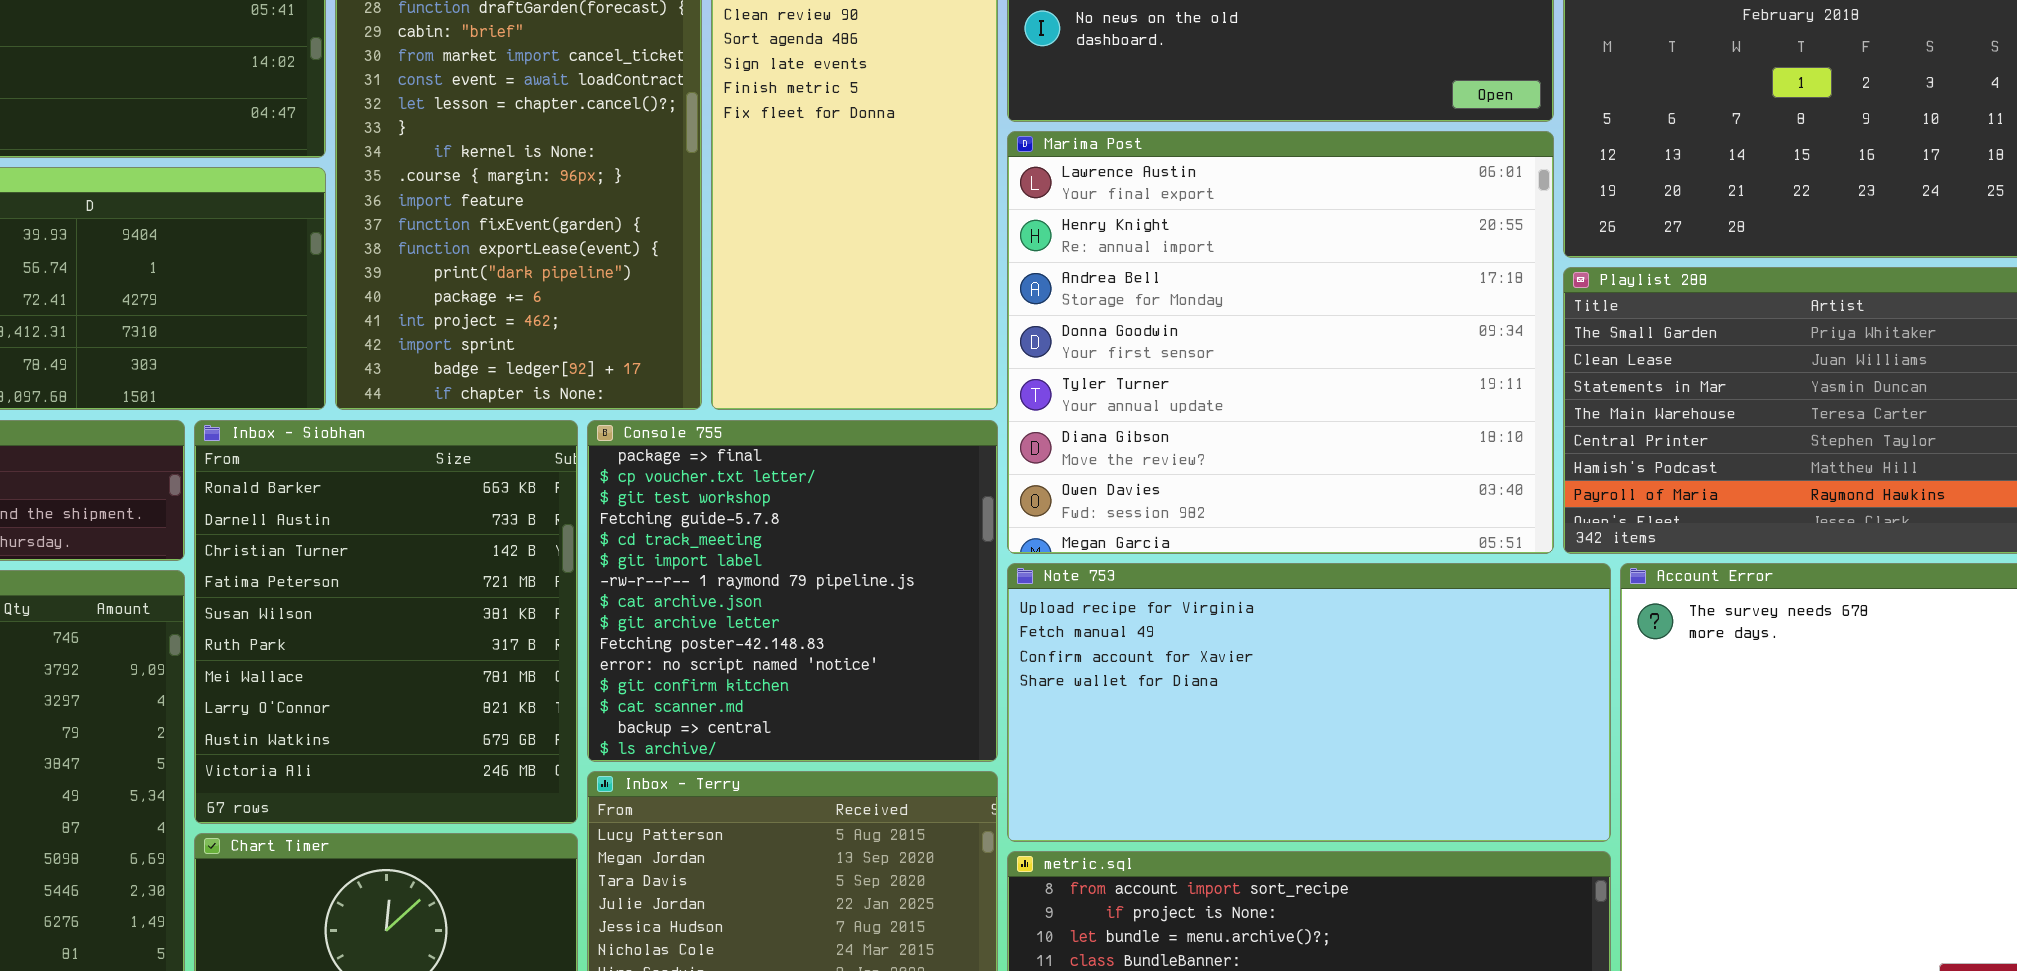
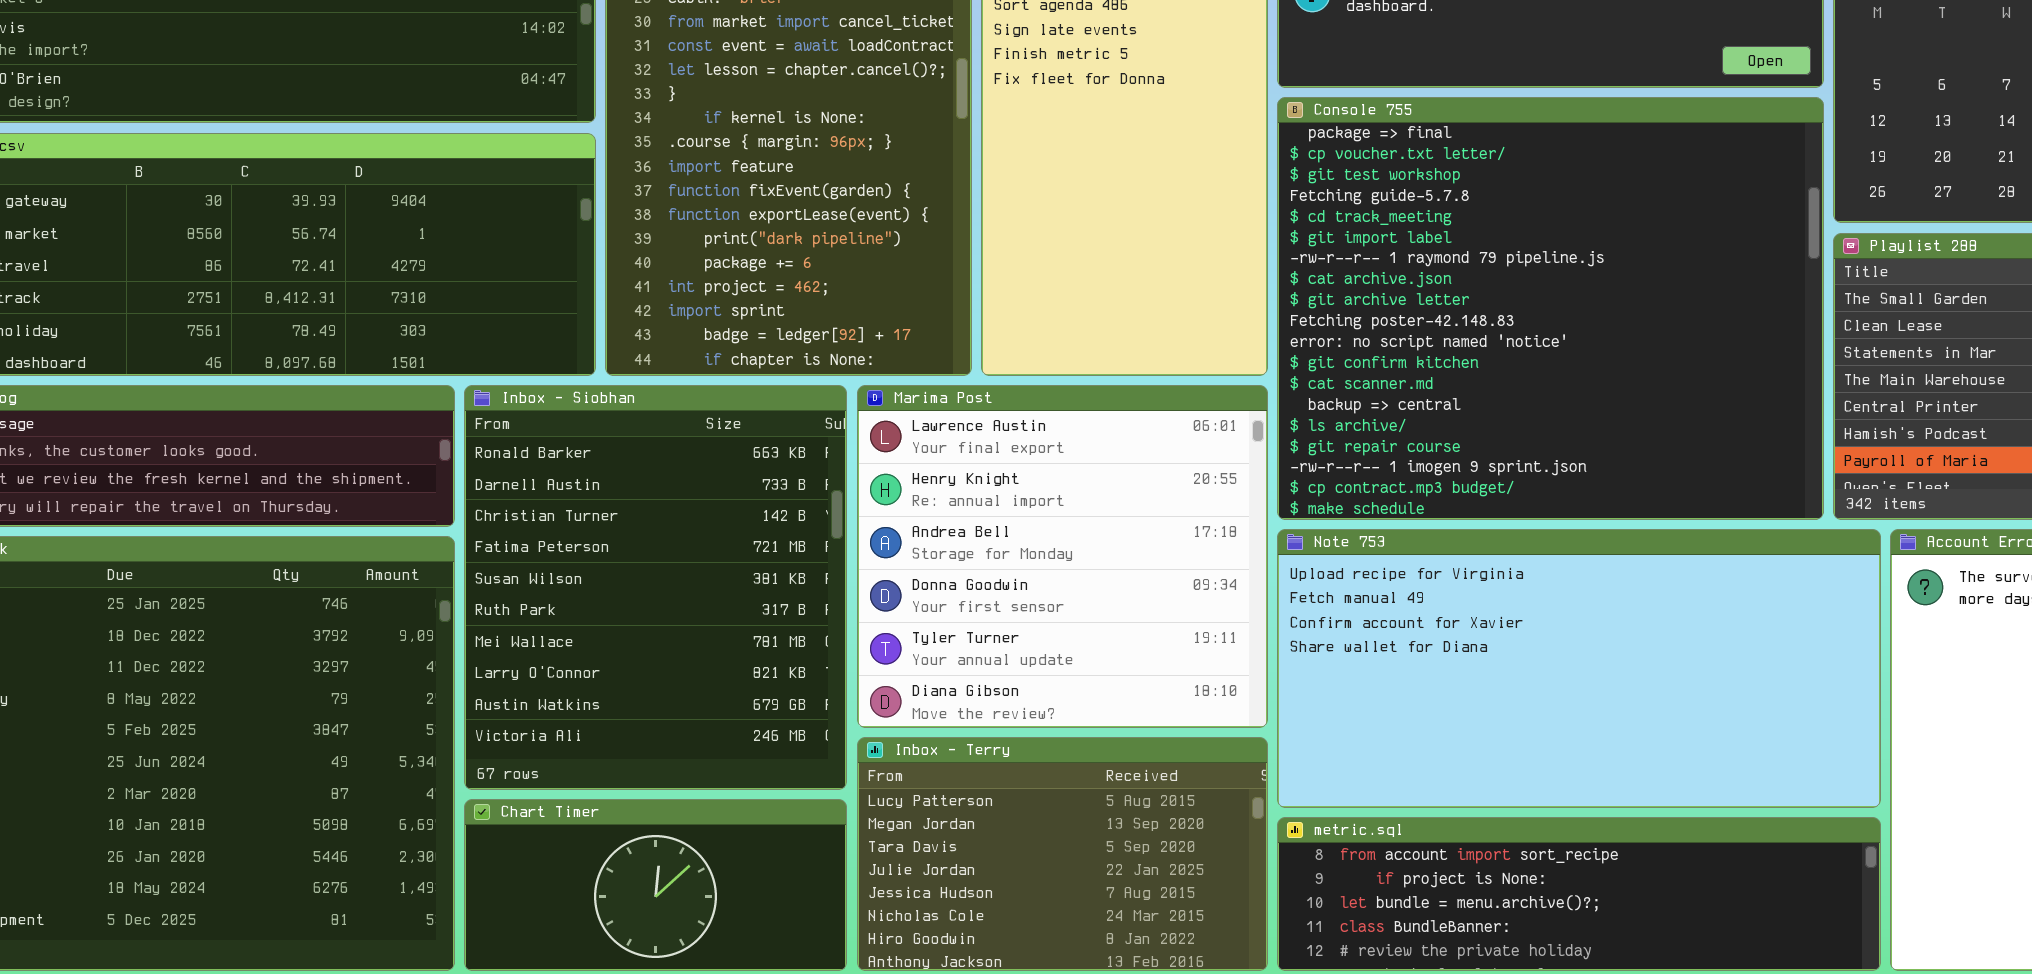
Marima Post: [1007,131,1554,554] -> [857,385,1268,728], moved, resized
Console 755: [587,420,998,762] -> [1277,97,1824,520], moved, resized

